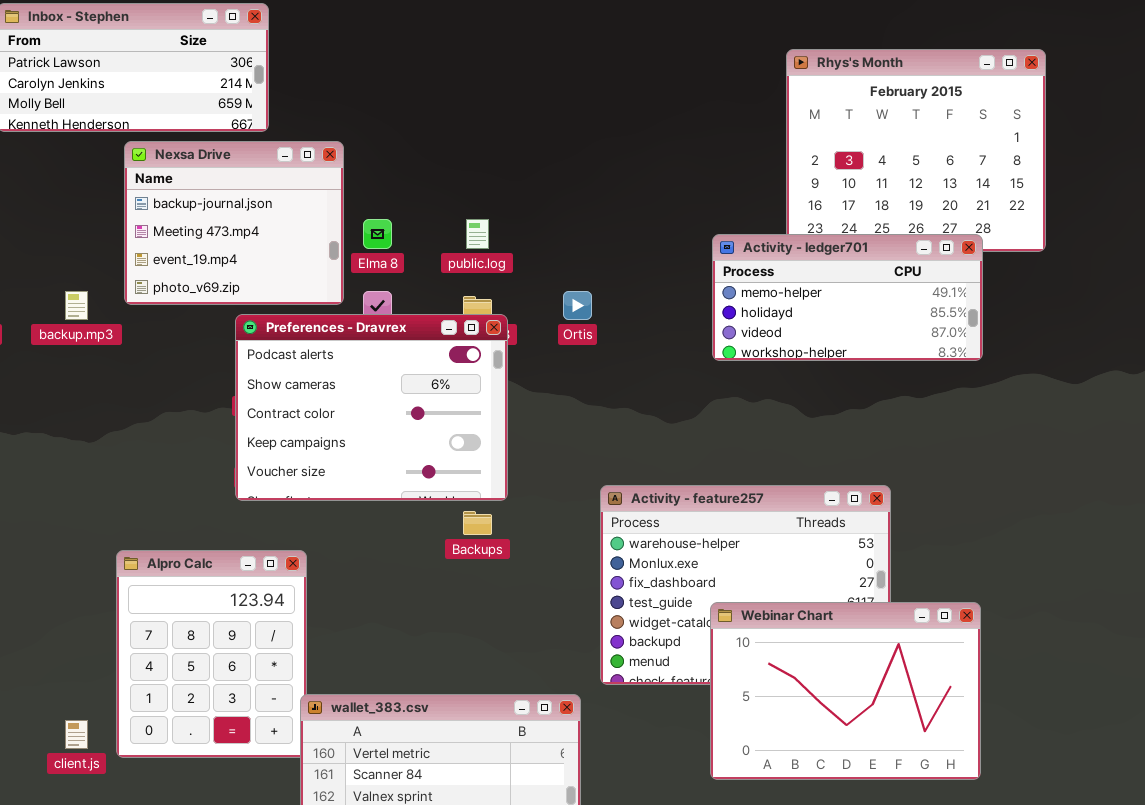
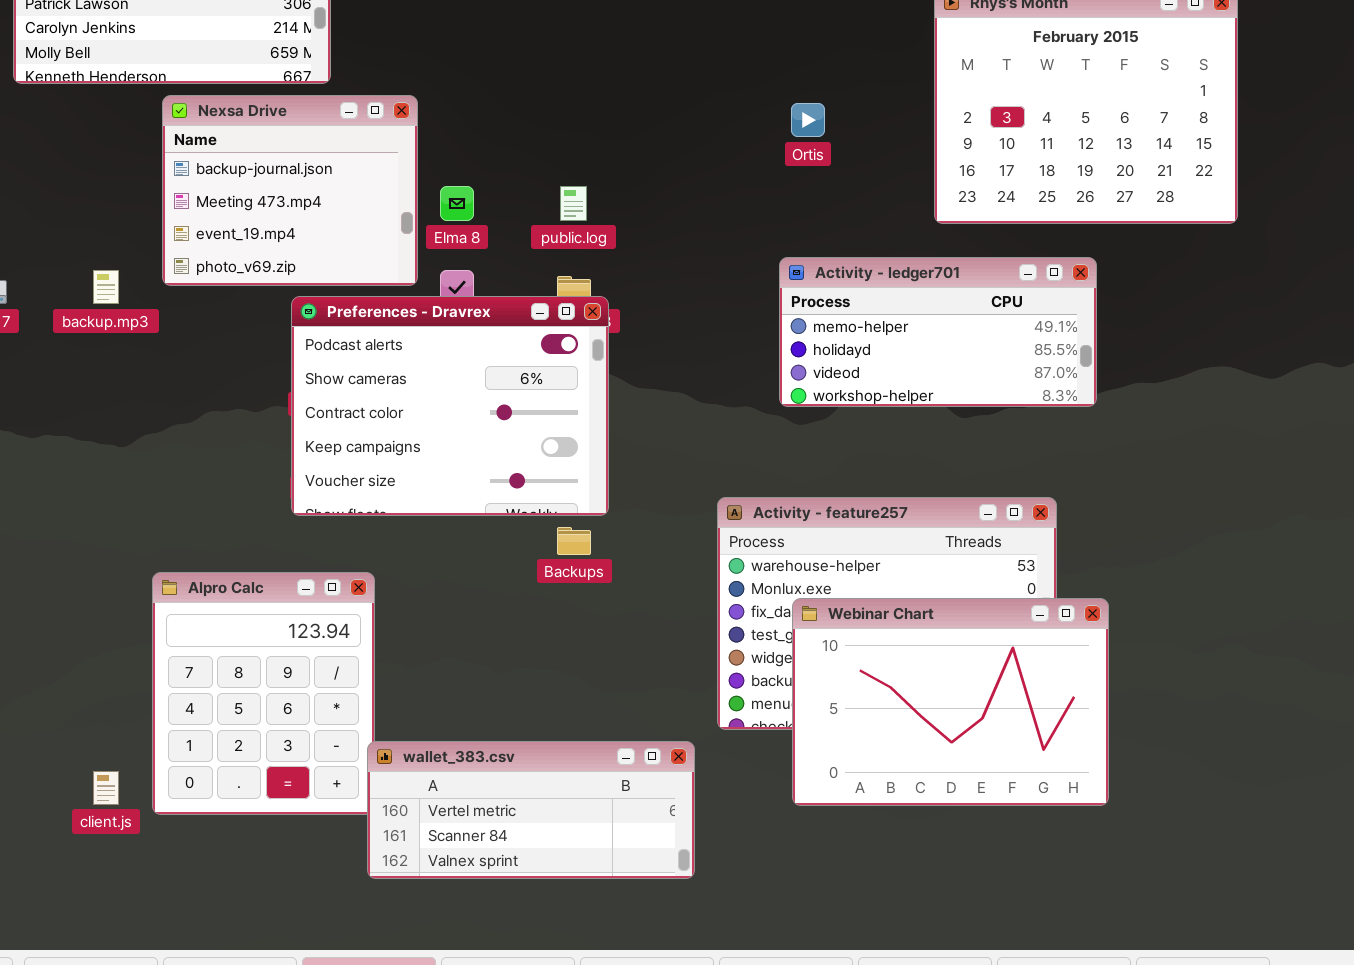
Activity - ledger701: [712,234,983,361] -> [779,257,1097,407], moved
Ortis: [563,291,592,320] -> [791,103,825,137], moved
Webinar Chart: [710,602,981,780] -> [792,598,1109,806], moved

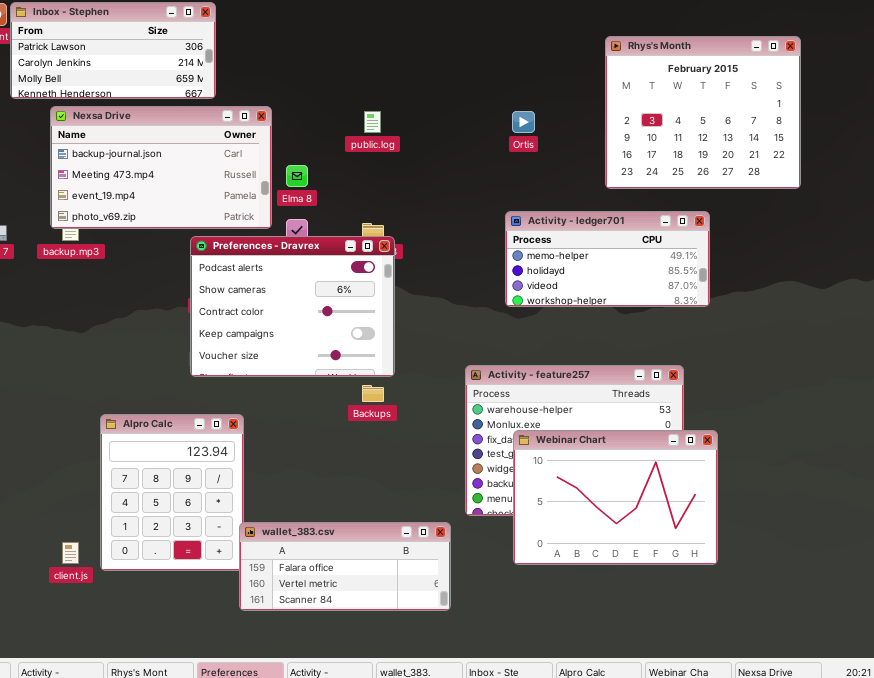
Nexsa Drive: [162,95,418,286] -> [50,106,272,229], resized
public.log: [560,186,587,221] -> [364,111,381,133], moved
wallet_383.csv: [367,741,695,879] -> [239,522,451,611], scrolled up 1 row

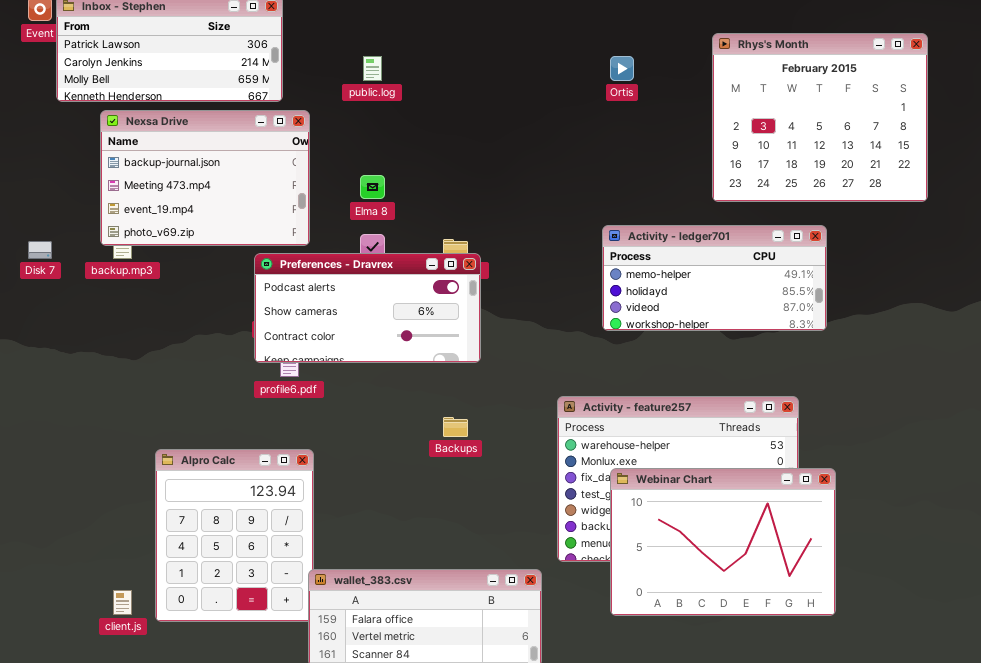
Nexsa Drive: [50,106,272,229] -> [100,110,310,246], resized
public.log: [364,111,381,133] -> [363,56,382,81], moved
Ortis: [512,111,535,133] -> [610,56,634,81], moved
Preferences - Dravrex: [190,236,395,377] -> [254,253,481,363], resized

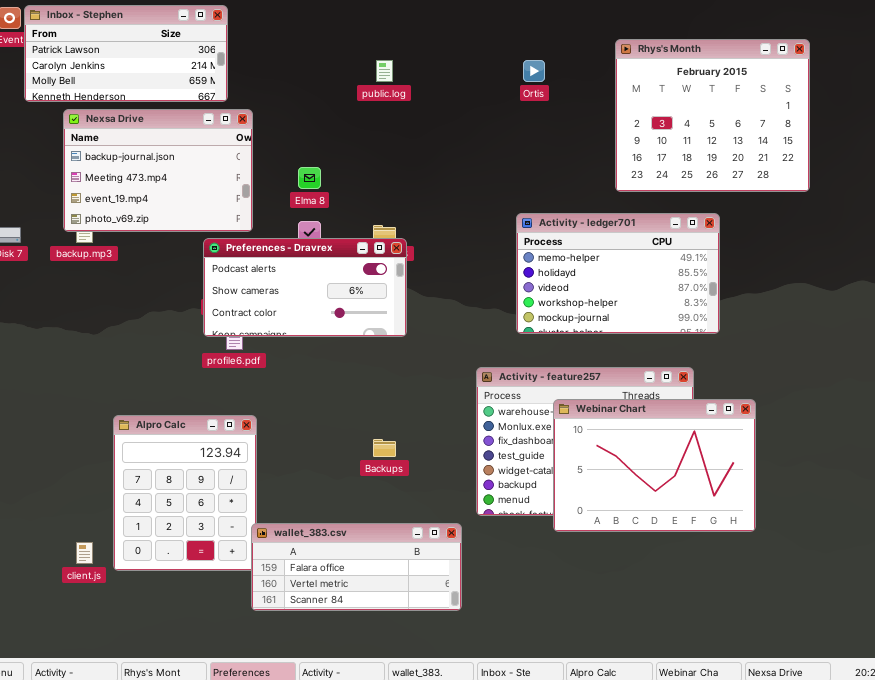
public.log: [363,56,382,81] -> [376,60,393,82], moved
Activity - ledger701: [602,225,827,331] -> [516,213,720,334], resized
Backups: [443,417,468,437] -> [373,439,396,457], moved
Webinar Chart: [610,468,836,616] -> [553,399,756,532], moved

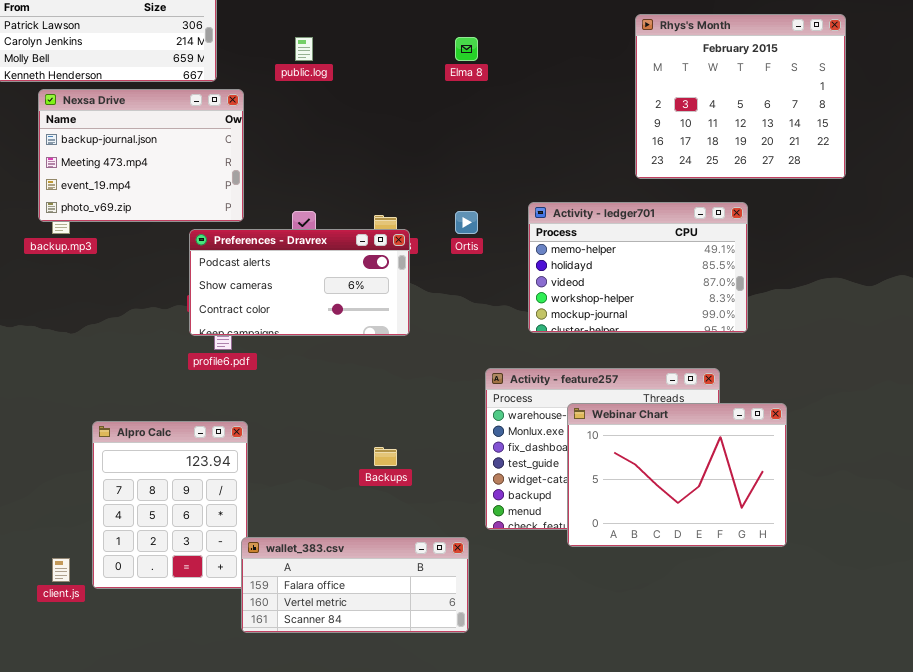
public.log: [376,60,393,82] -> [295,37,313,61], moved
Ortis: [523,60,545,82] -> [455,211,478,234], moved
Elma 8: [298,167,321,189] -> [455,37,478,61], moved

